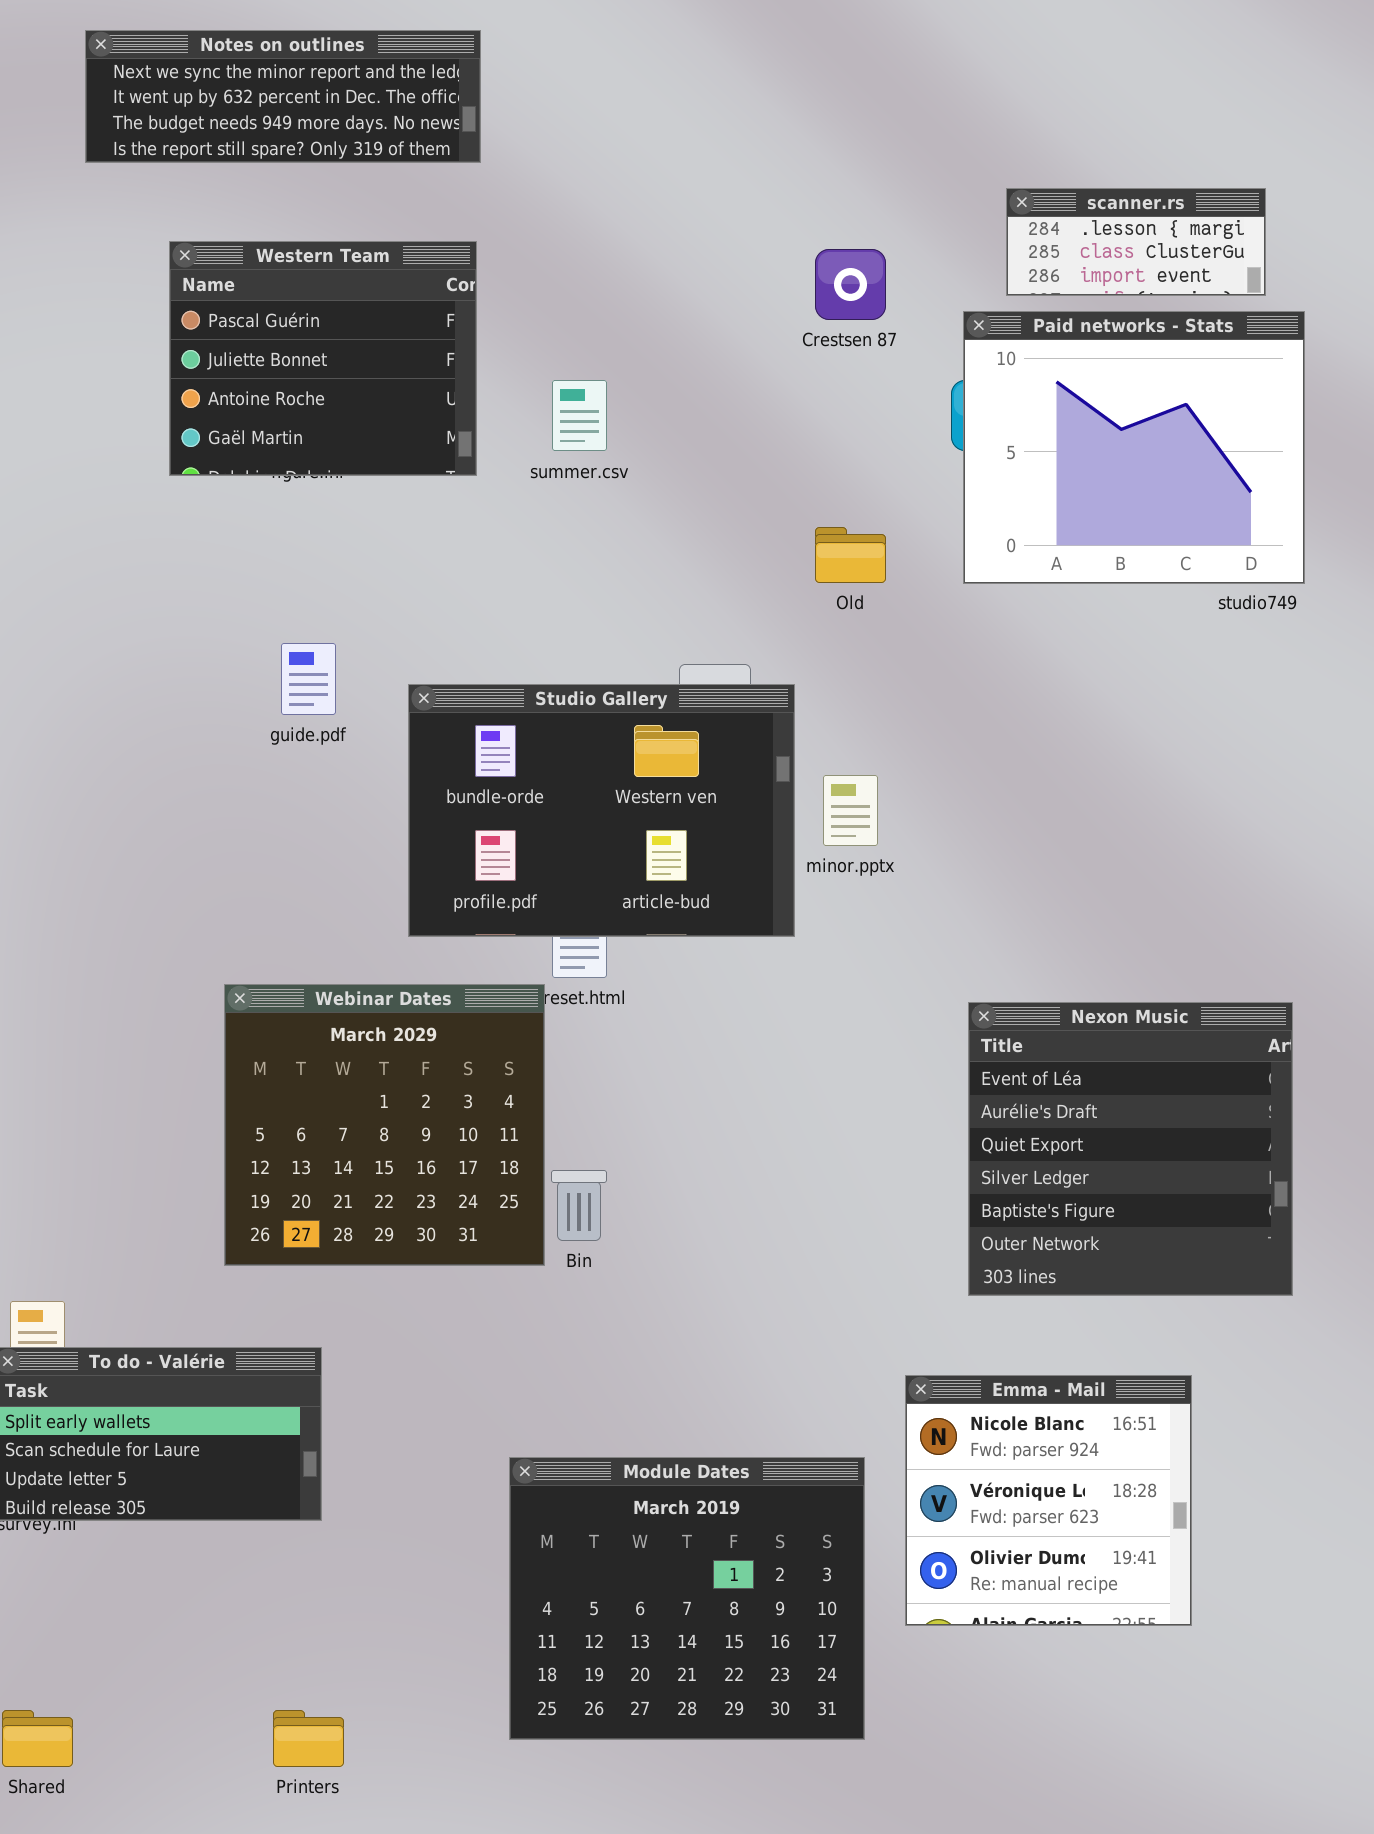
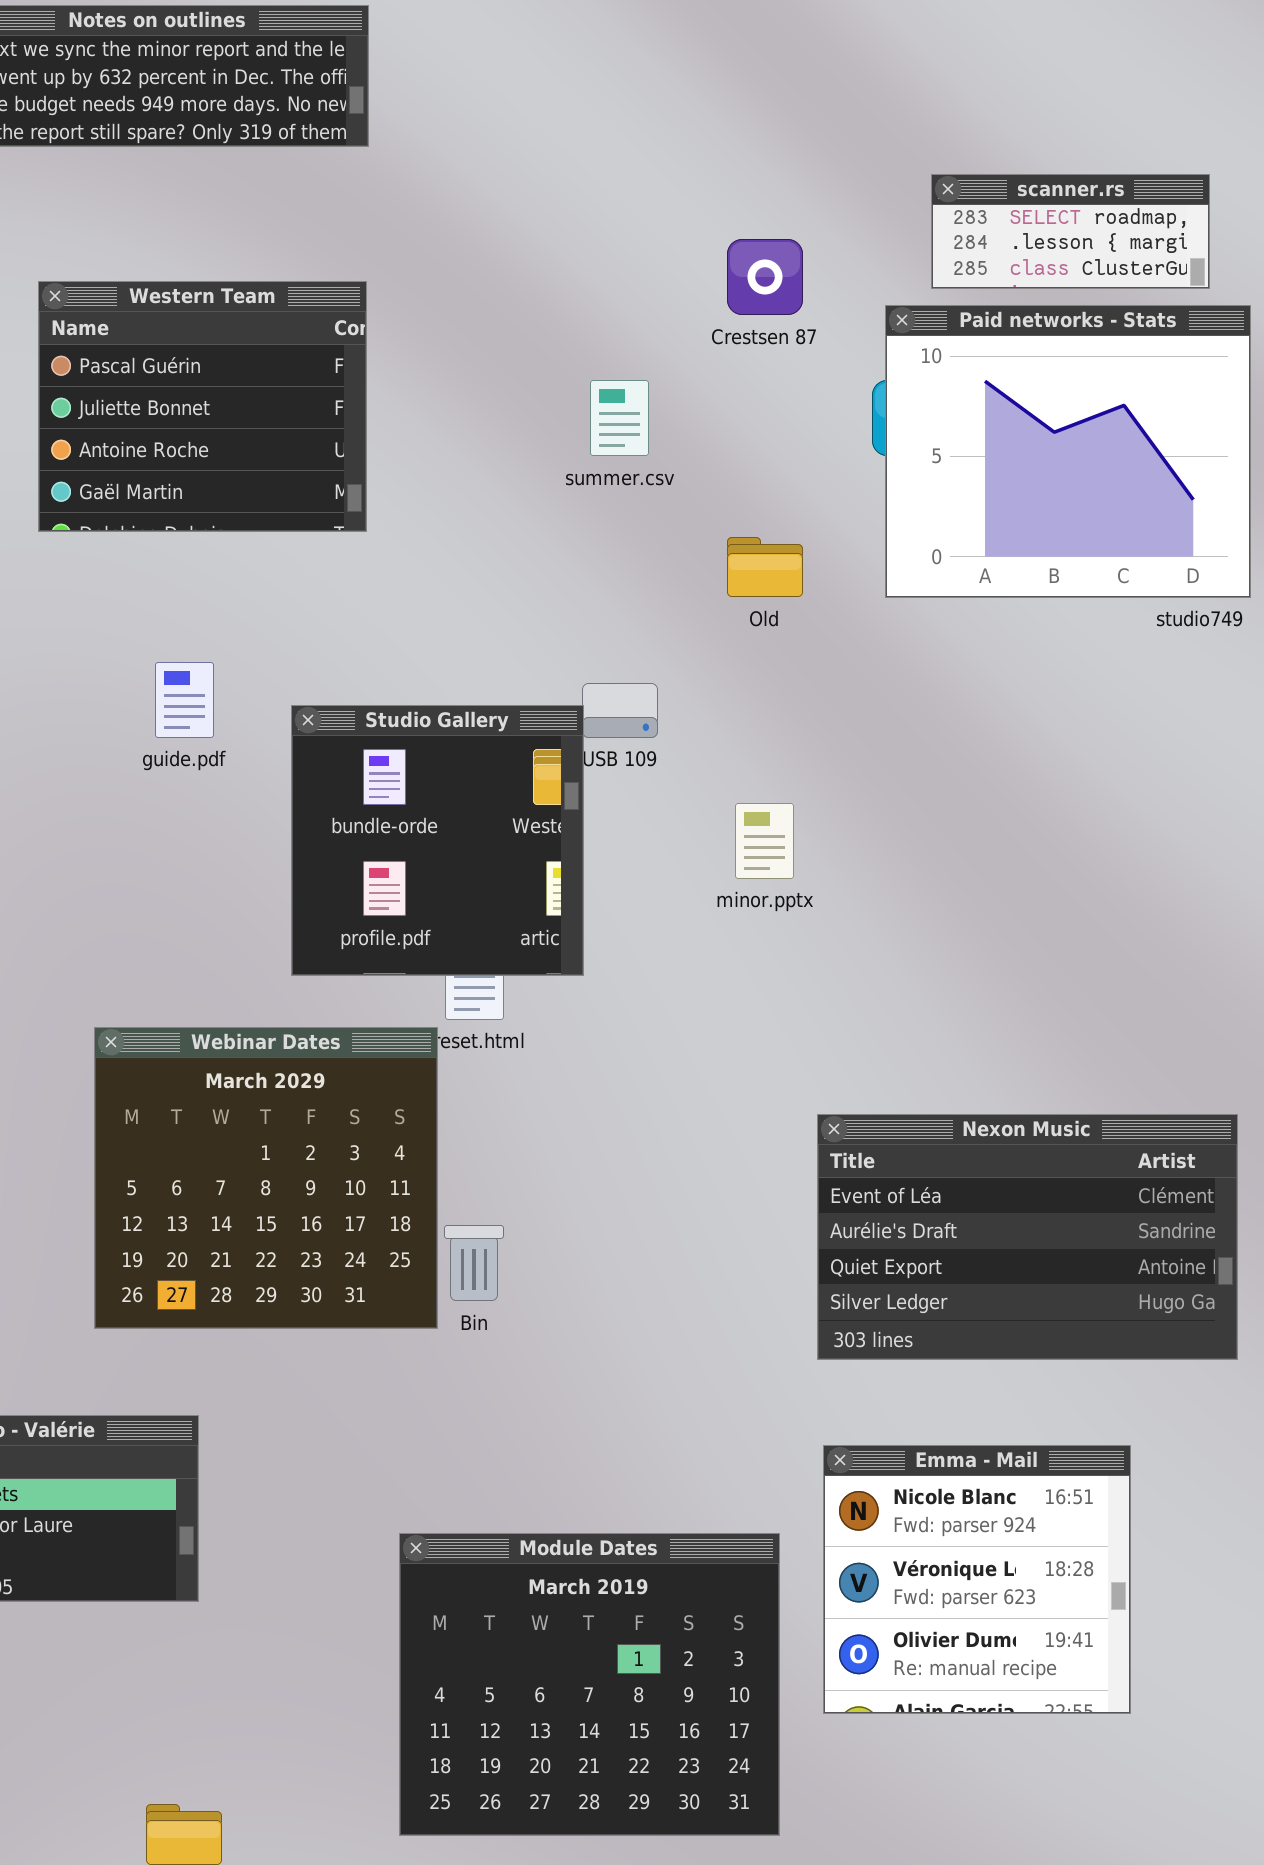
scanner.rs: [1006,188,1266,296] -> [931,174,1210,289], scrolled up 1 row
Western Team: [169,241,477,476] -> [38,281,367,532], moved
summer.csv: [552,380,607,451] -> [590,380,649,456], moved
Studio Gallery: [408,684,795,937] -> [291,705,584,976], resized
Nexon Music: [968,1002,1293,1296] -> [817,1114,1238,1360], resized

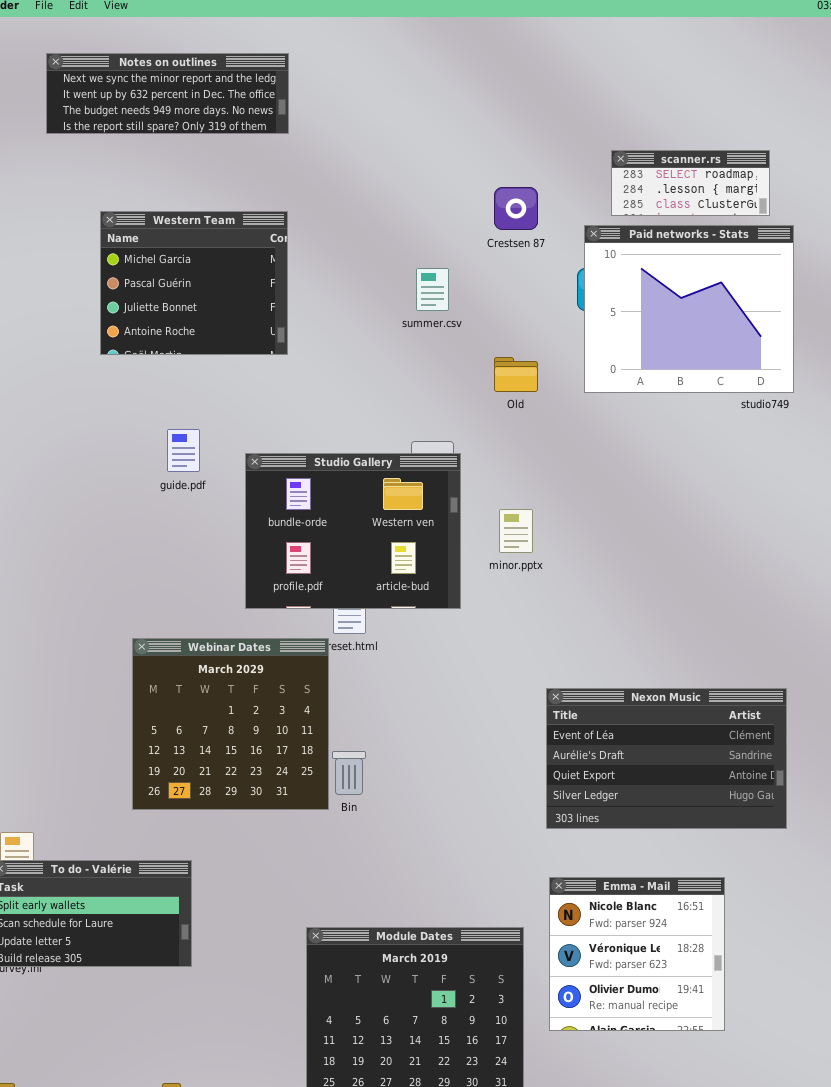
Western Team: [38,281,367,532] -> [100,211,288,355], scrolled up 1 row
Studio Gallery: [291,705,584,976] -> [245,453,461,609], resized

